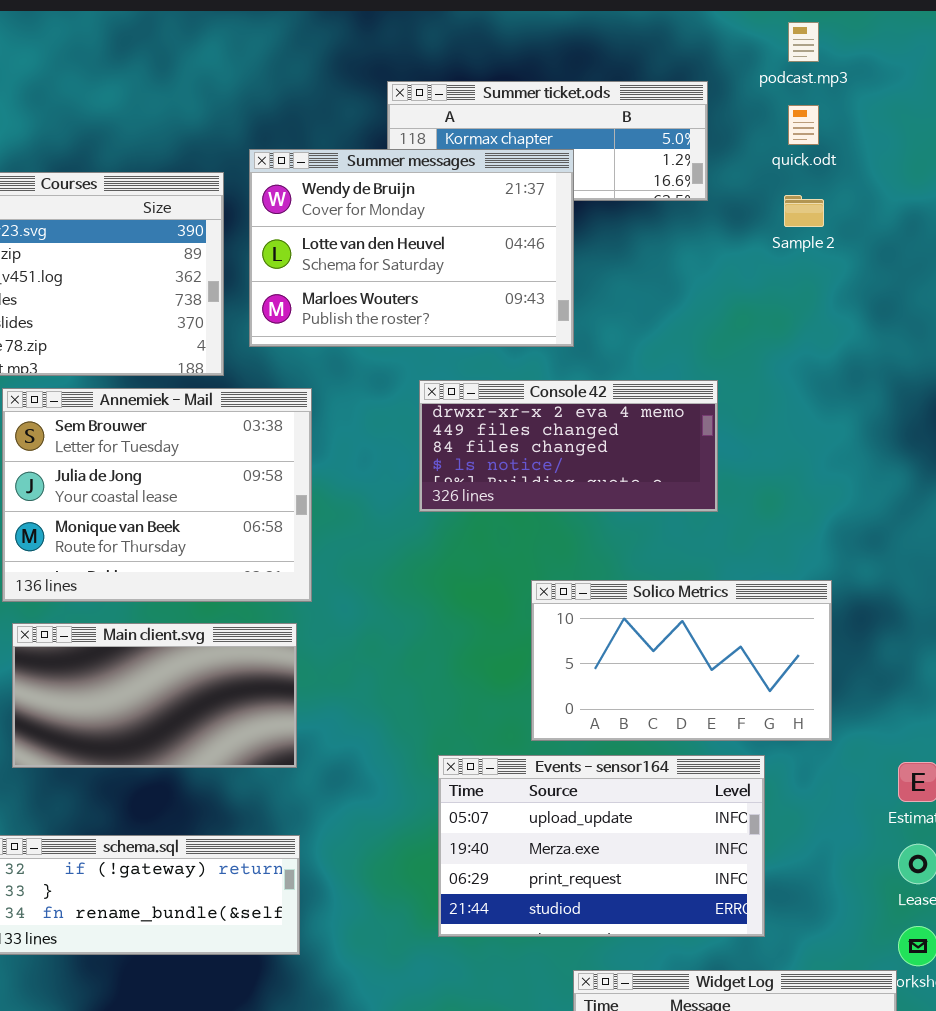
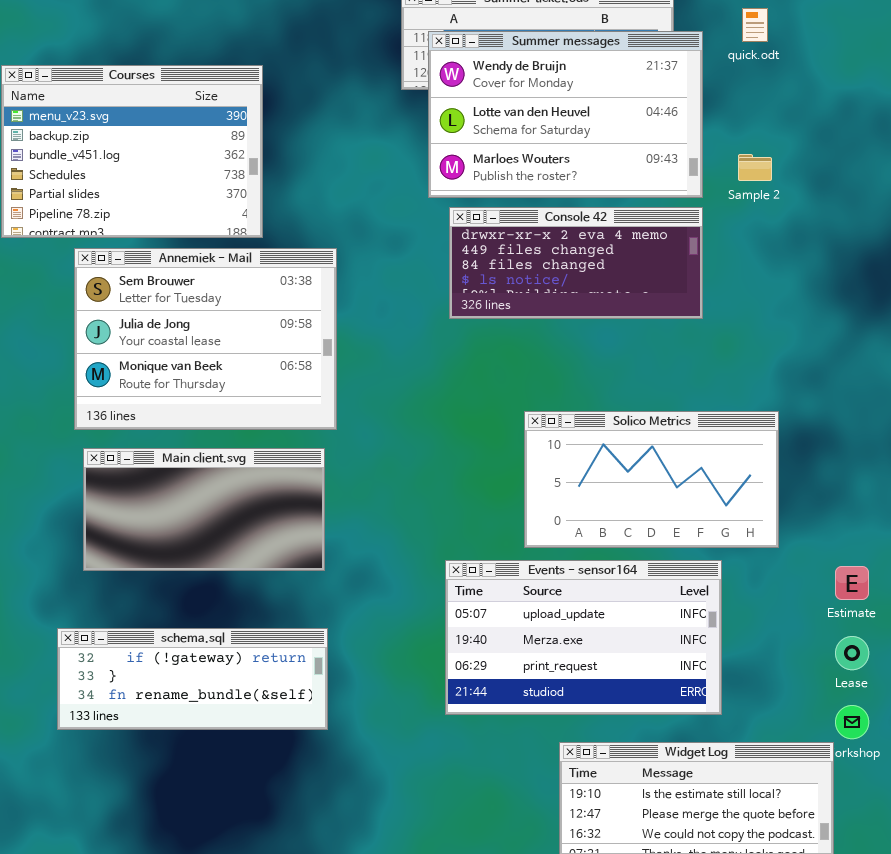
Summer messages: [249,149,574,347] -> [428,31,703,198], moved
Sample 2: [784,195,824,227] -> [738,154,772,181], moved
Console 42: [419,380,718,512] -> [449,207,703,319], moved

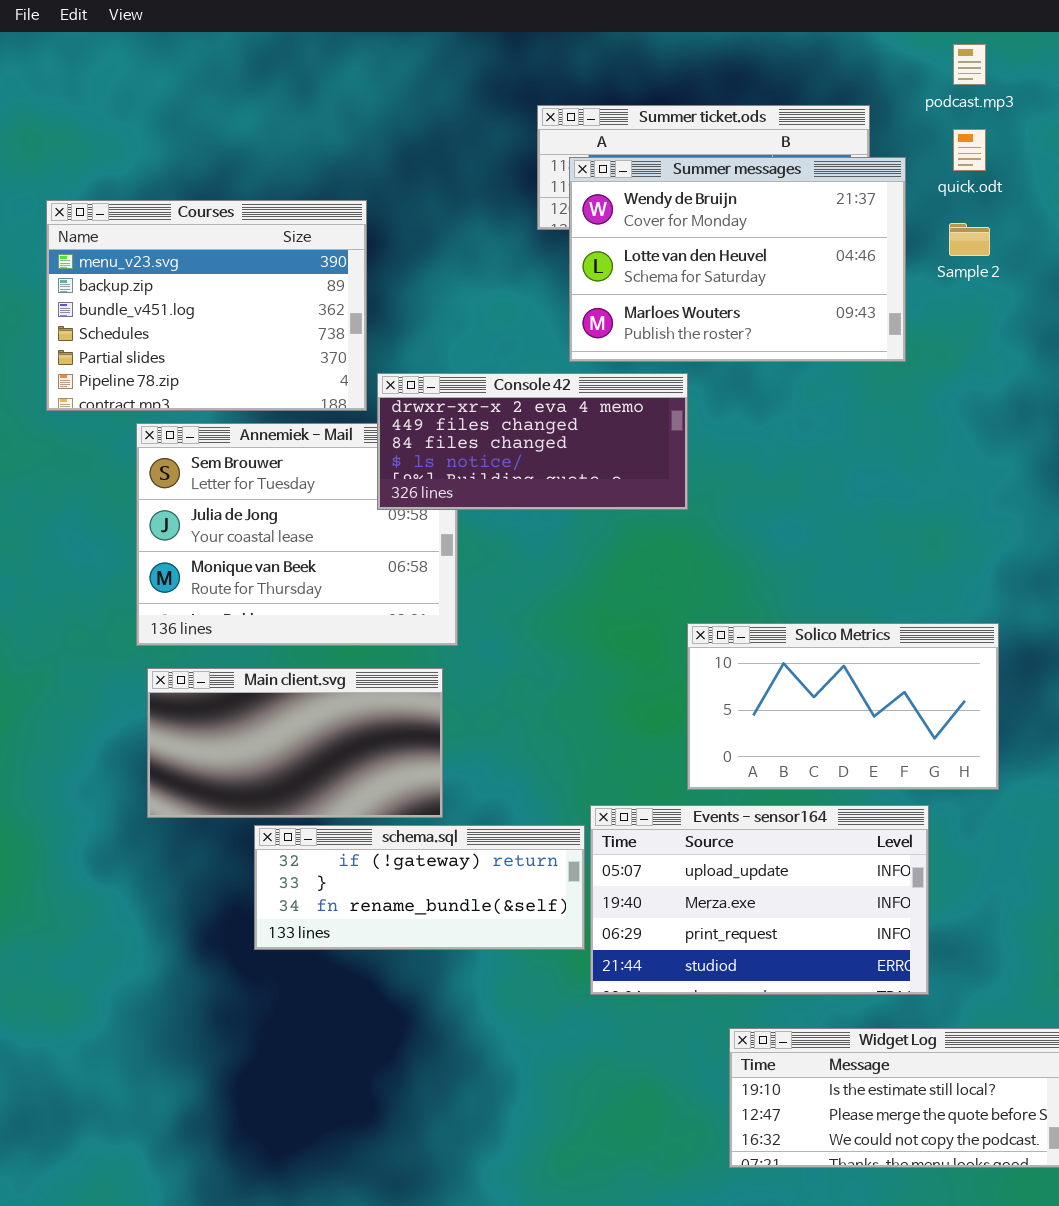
Sample 2: [738,154,772,181] -> [949,223,990,256], moved
Console 42: [449,207,703,319] -> [377,373,688,510], moved
schema.sql: [57,628,328,730] -> [254,825,585,950], moved

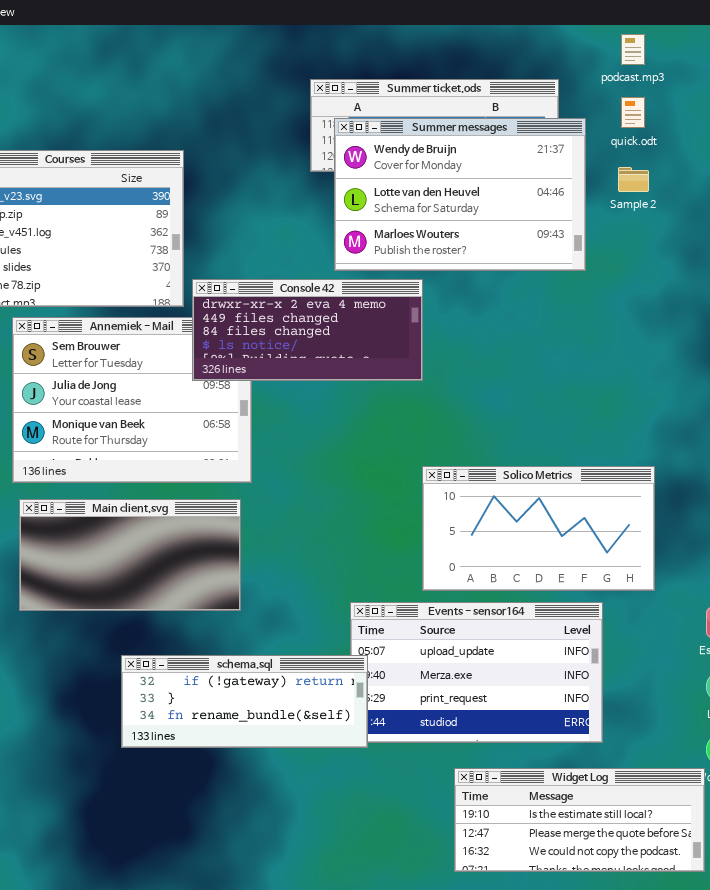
schema.sql: [254,825,585,950] -> [121,655,368,748], moved

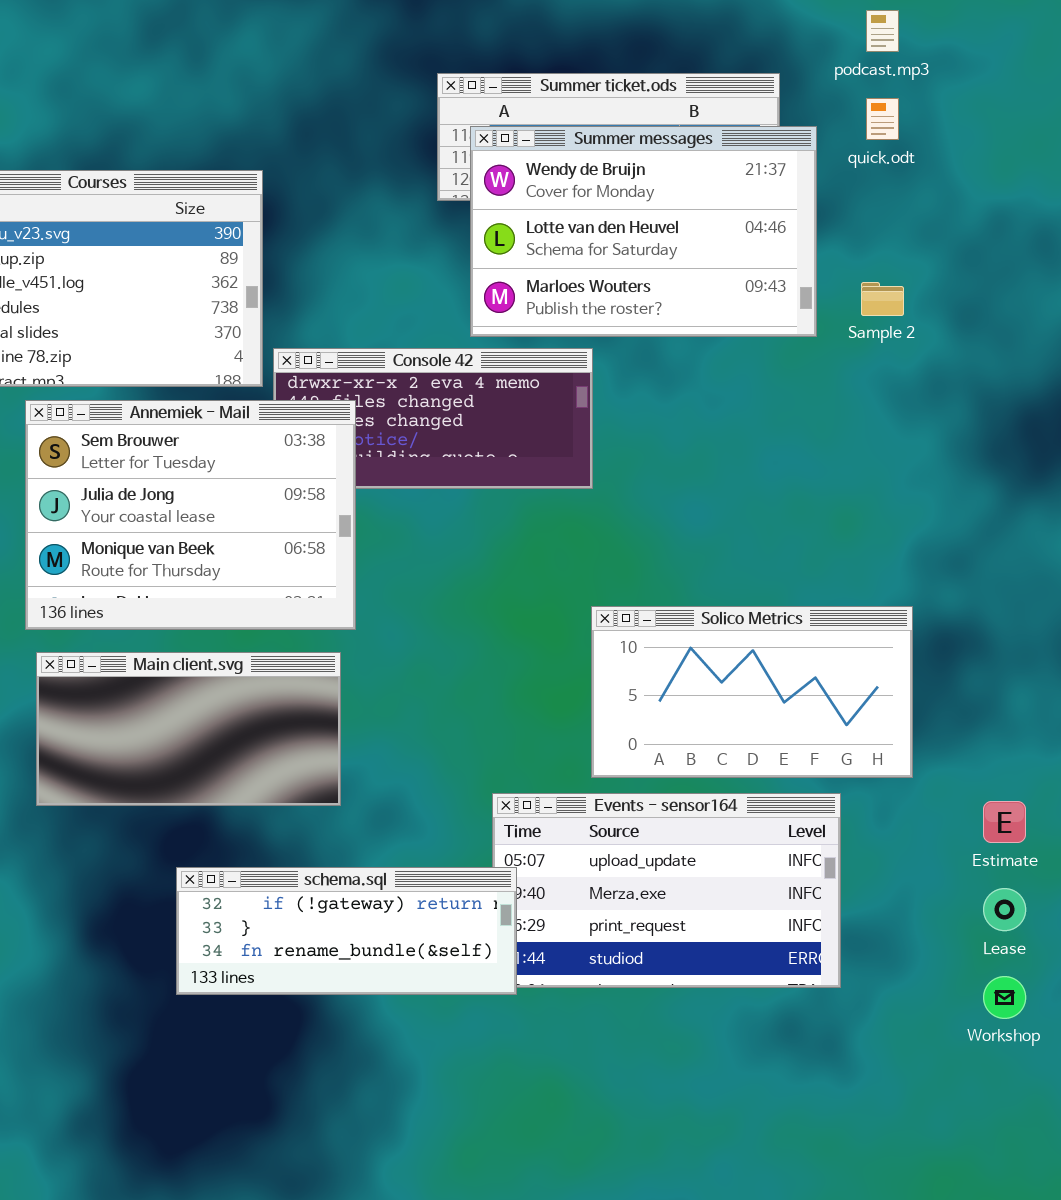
Sample 2: [618,167,649,192] -> [861,282,904,316], moved
Annemiek - Mail: [12,317,252,483] -> [25,400,356,630], raised
Widget Log: [454,768,705,872] -> none, closed

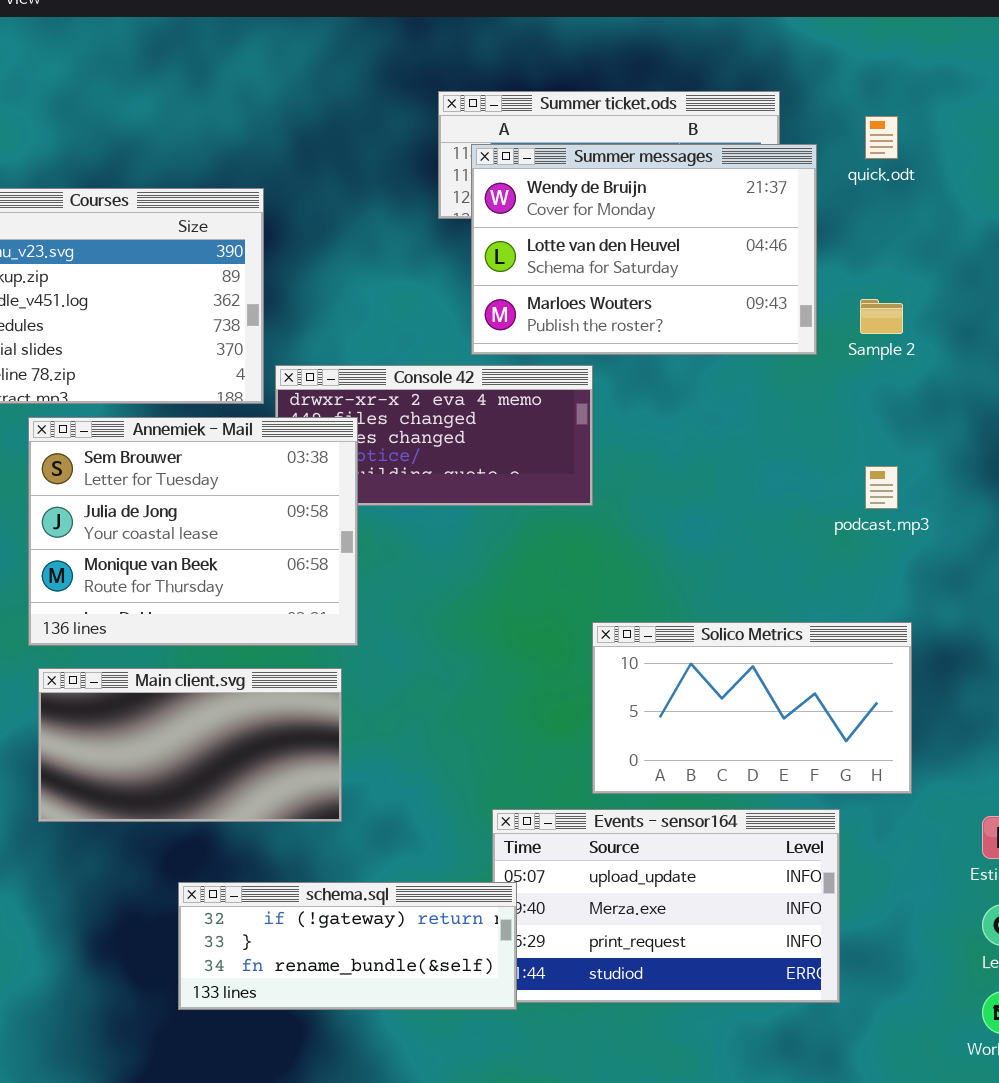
podcast.mp3: [866,10,899,52] -> [865,466,898,509], moved

